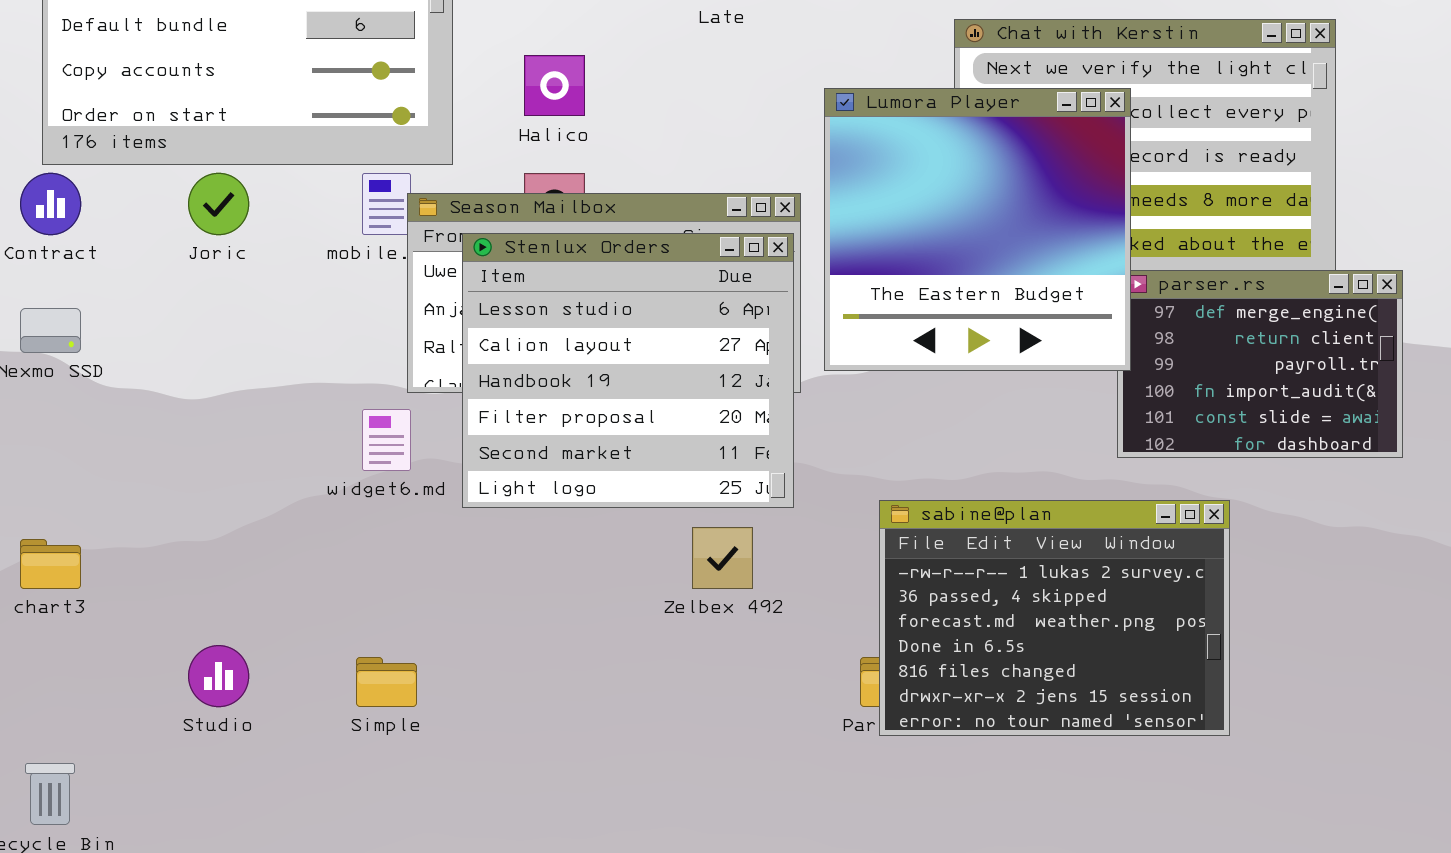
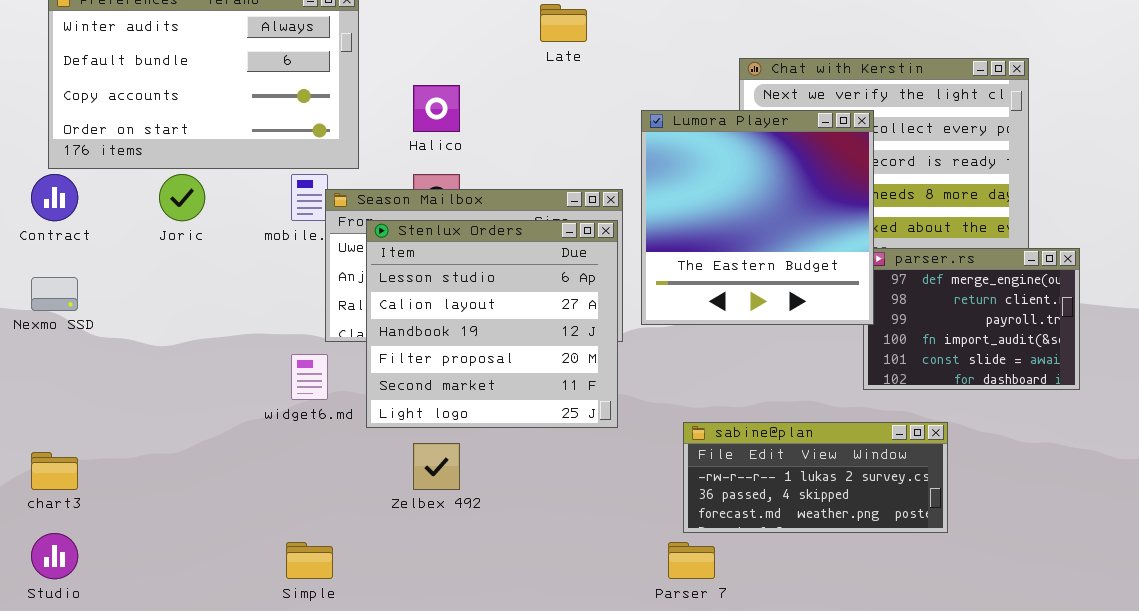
sabine@plan: [879,500,1230,736] -> [683,422,948,533], resized
Zelbex 492: [692,527,753,589] -> [413,443,460,490], moved
Studio: [188,645,249,707] -> [31,533,78,579], moved

